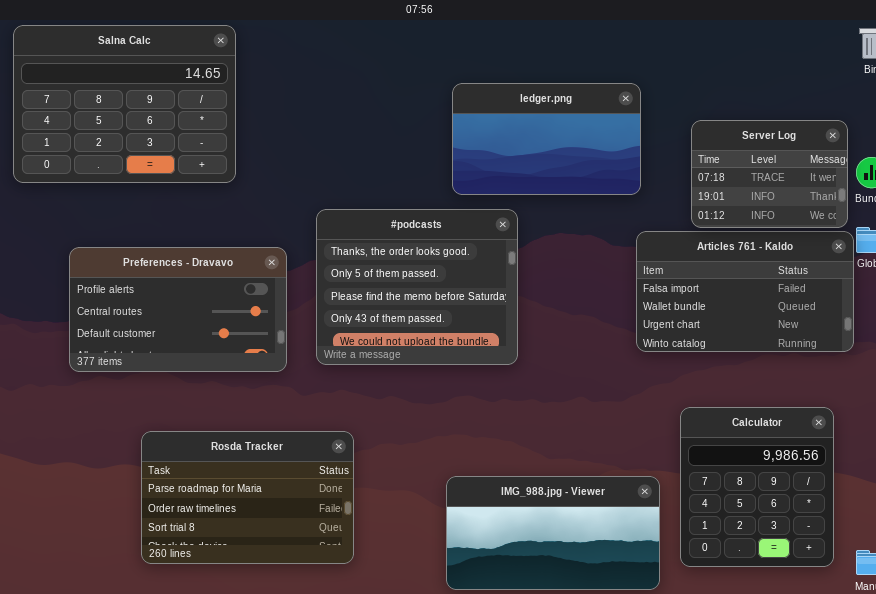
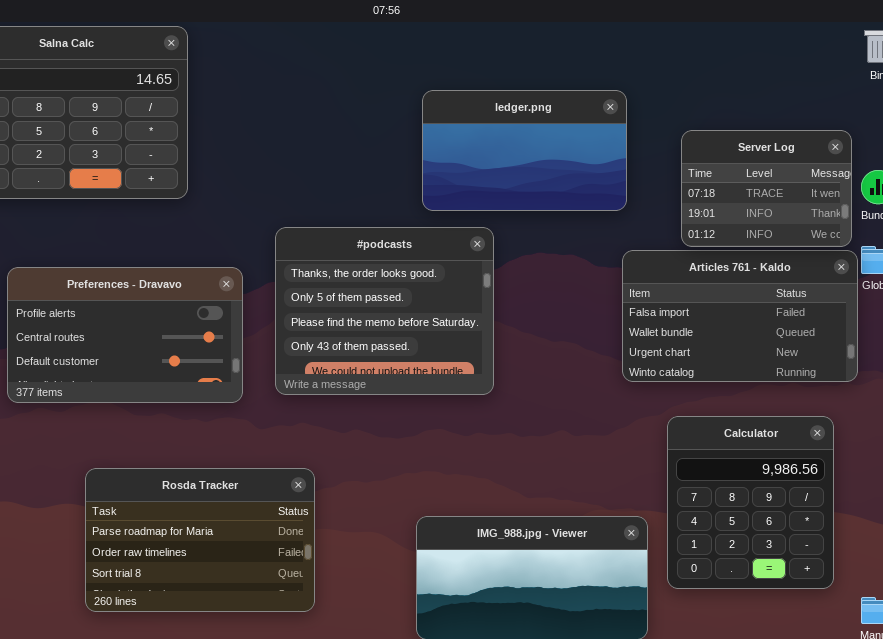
Calculator: [680,407,834,567] -> [667,416,834,589], moved

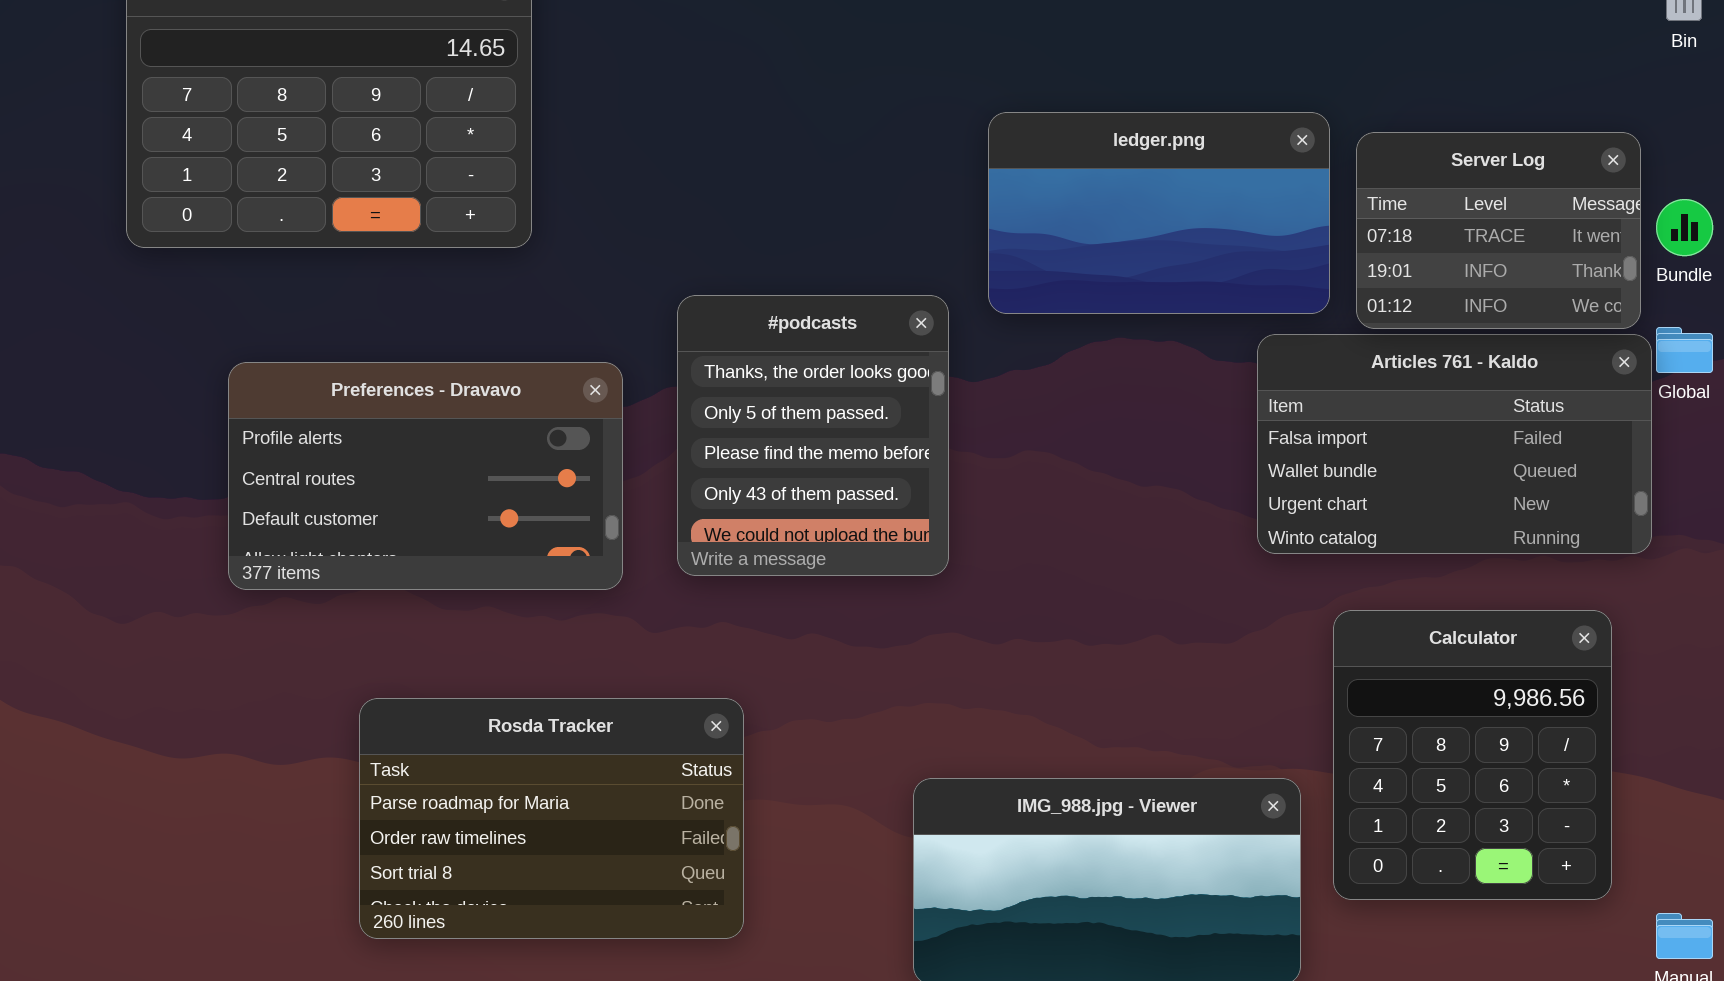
ledger.png: [422,90,627,211] -> [988,112,1330,314], moved
#podcasts: [275,227,494,395] -> [677,295,949,576], resized

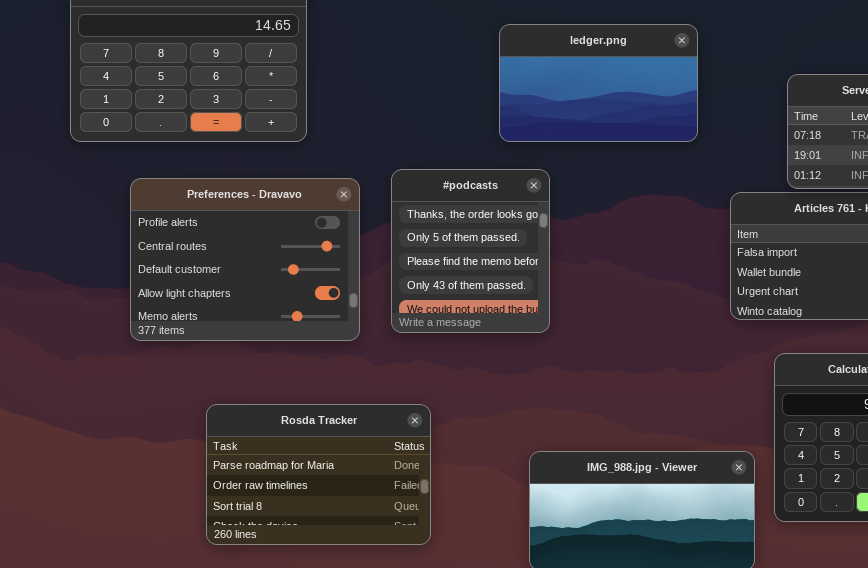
ledger.png: [988,112,1330,314] -> [499,24,698,142], moved
Preferences - Dravavo: [228,362,623,590] -> [130,178,360,341], resized

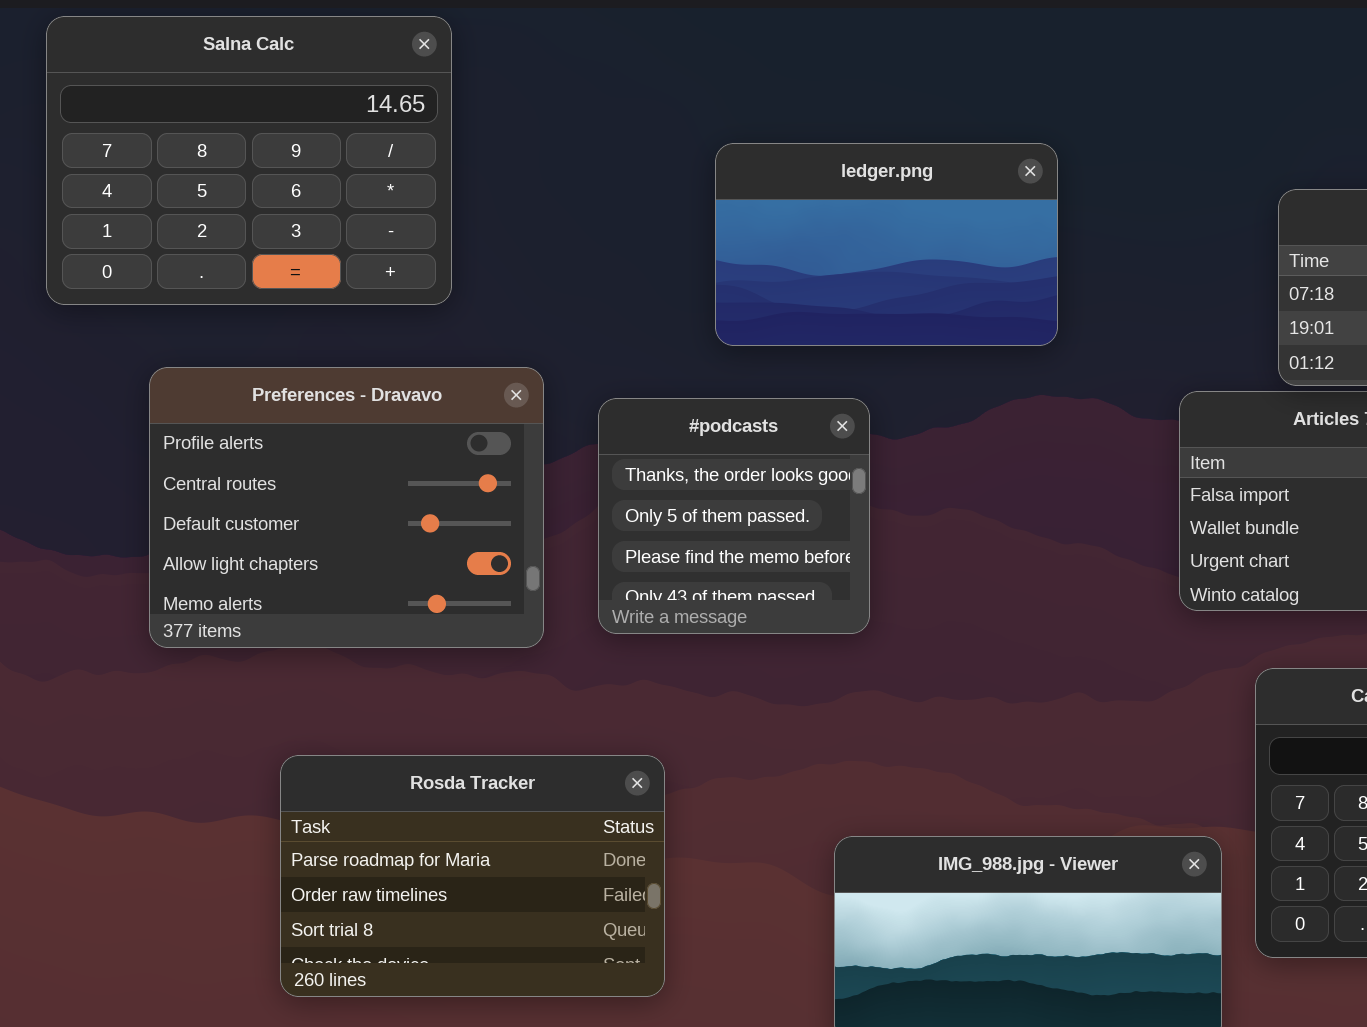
ledger.png: [499,24,698,142] -> [715,143,1058,346], moved
#podcasts: [391,169,550,333] -> [598,398,870,634], resized

